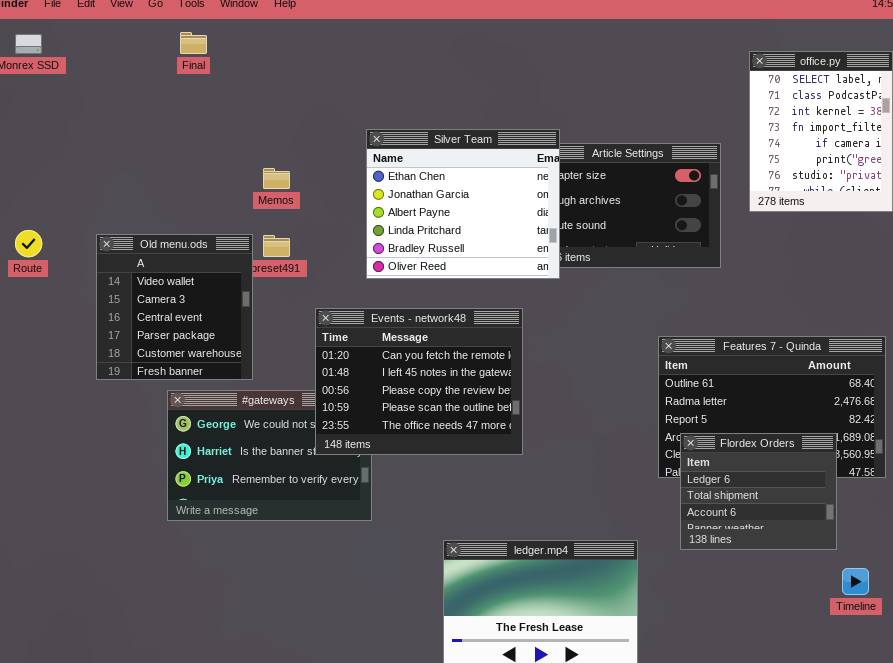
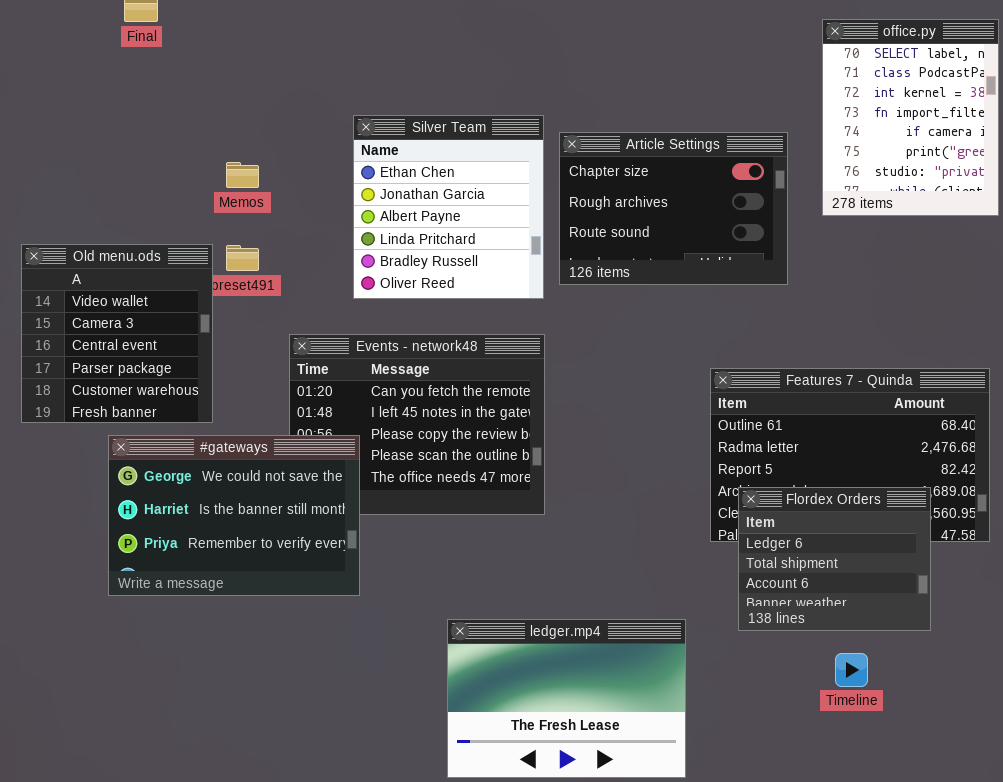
Silver Team: [366,129,560,279] -> [353,115,544,299], resized
#gateways: [167,390,372,521] -> [108,435,360,596], raised
Timeline: [842,568,869,595] -> [835,653,868,687], moved

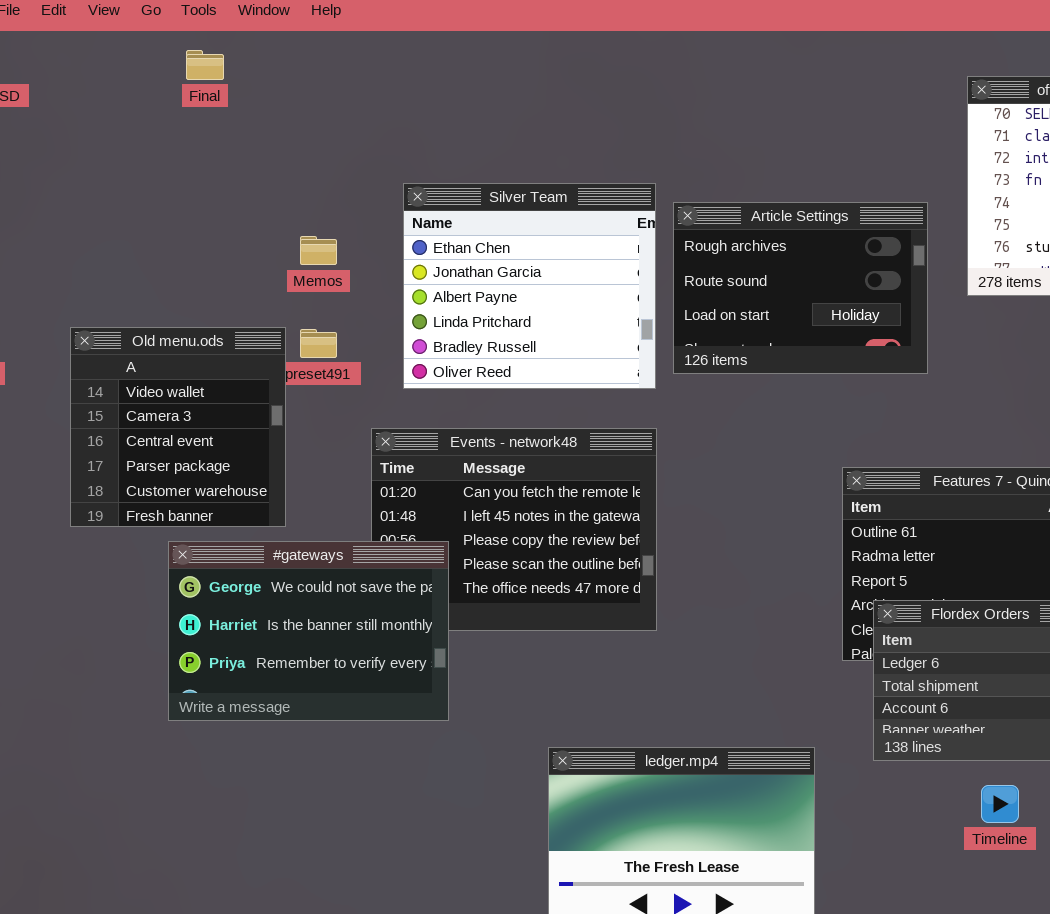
Silver Team: [353,115,544,299] -> [403,183,656,389], resized
Article Settings: [559,132,788,285] -> [673,202,928,374], scrolled down 1 row

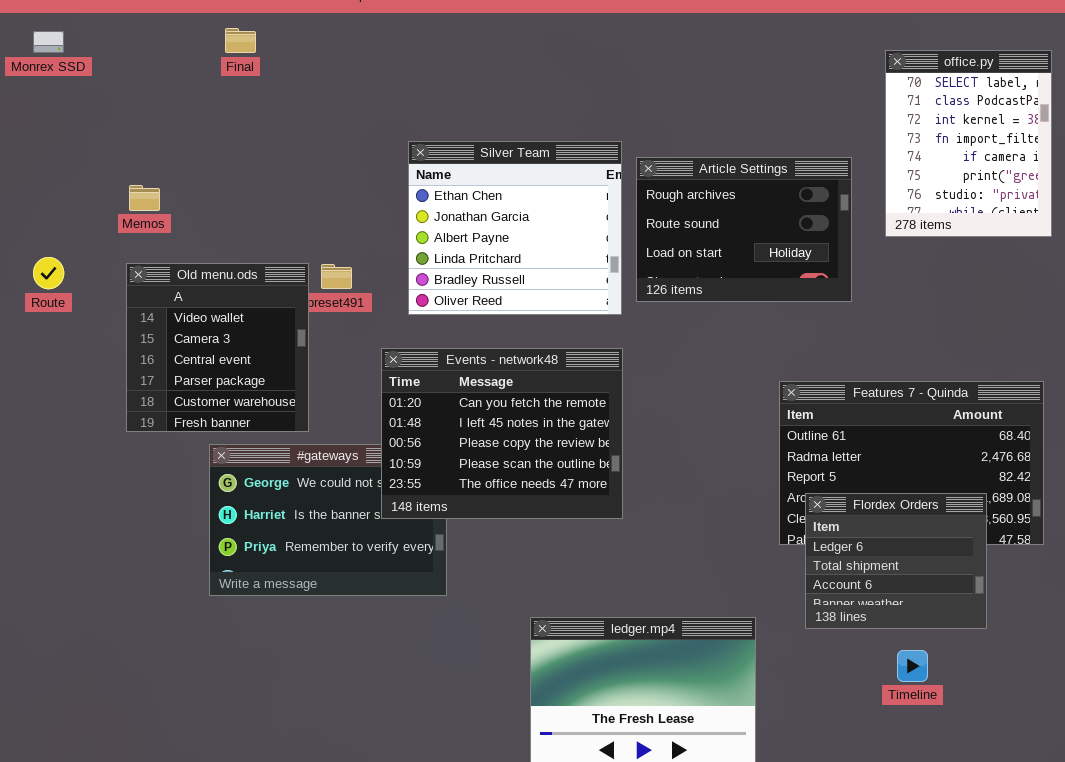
Memos: [300,236,337,265] -> [129,185,160,211], moved
Events - network48: [371,428,657,631] -> [381,348,623,519], raised

